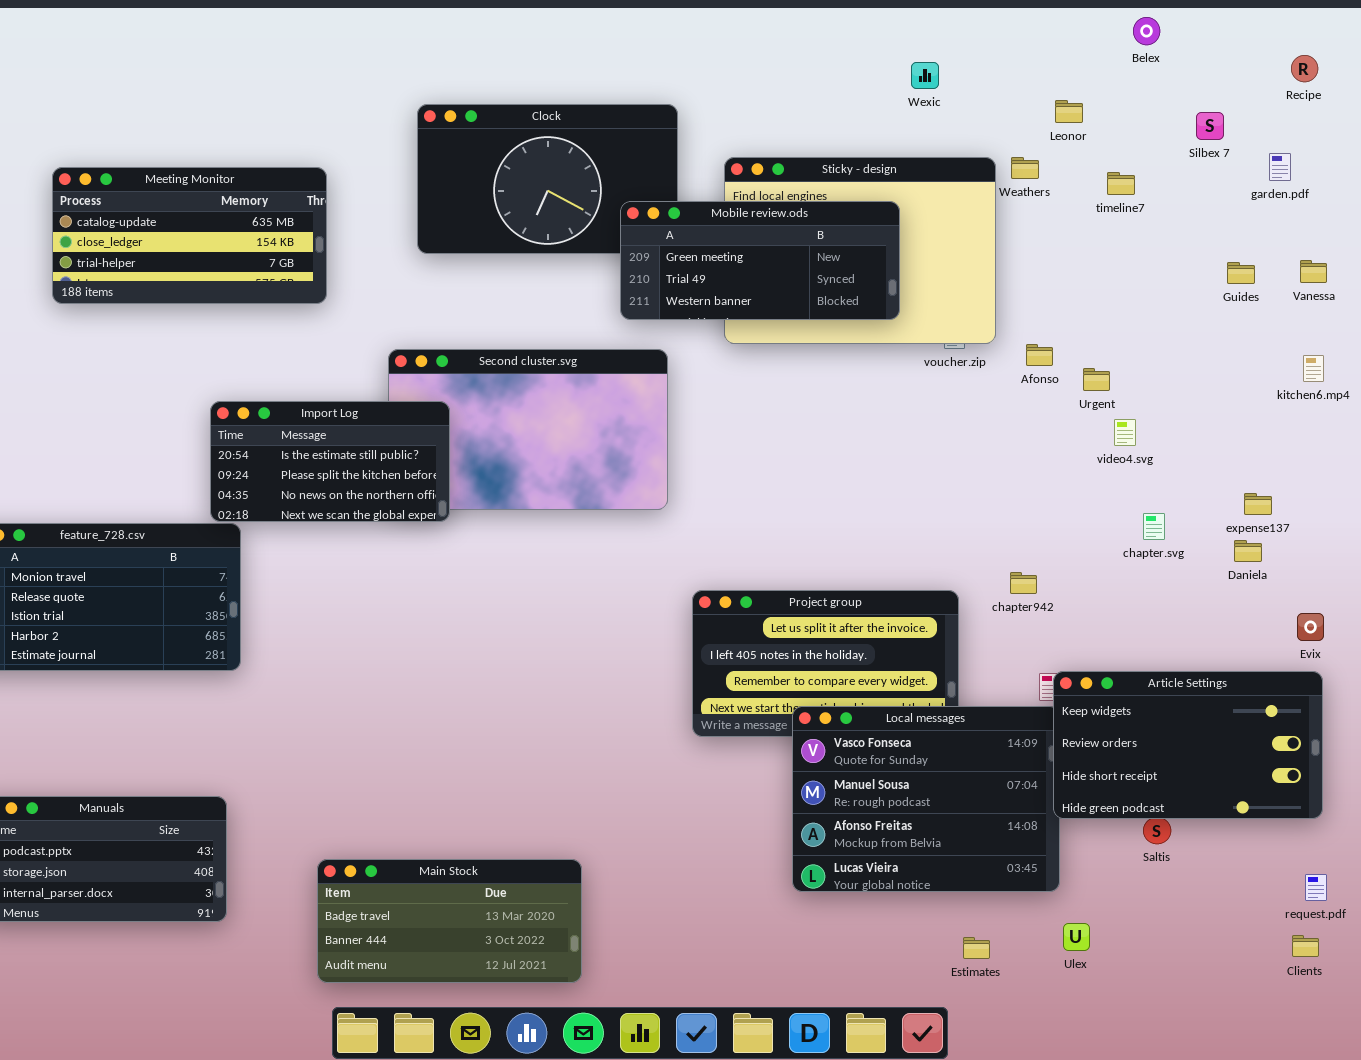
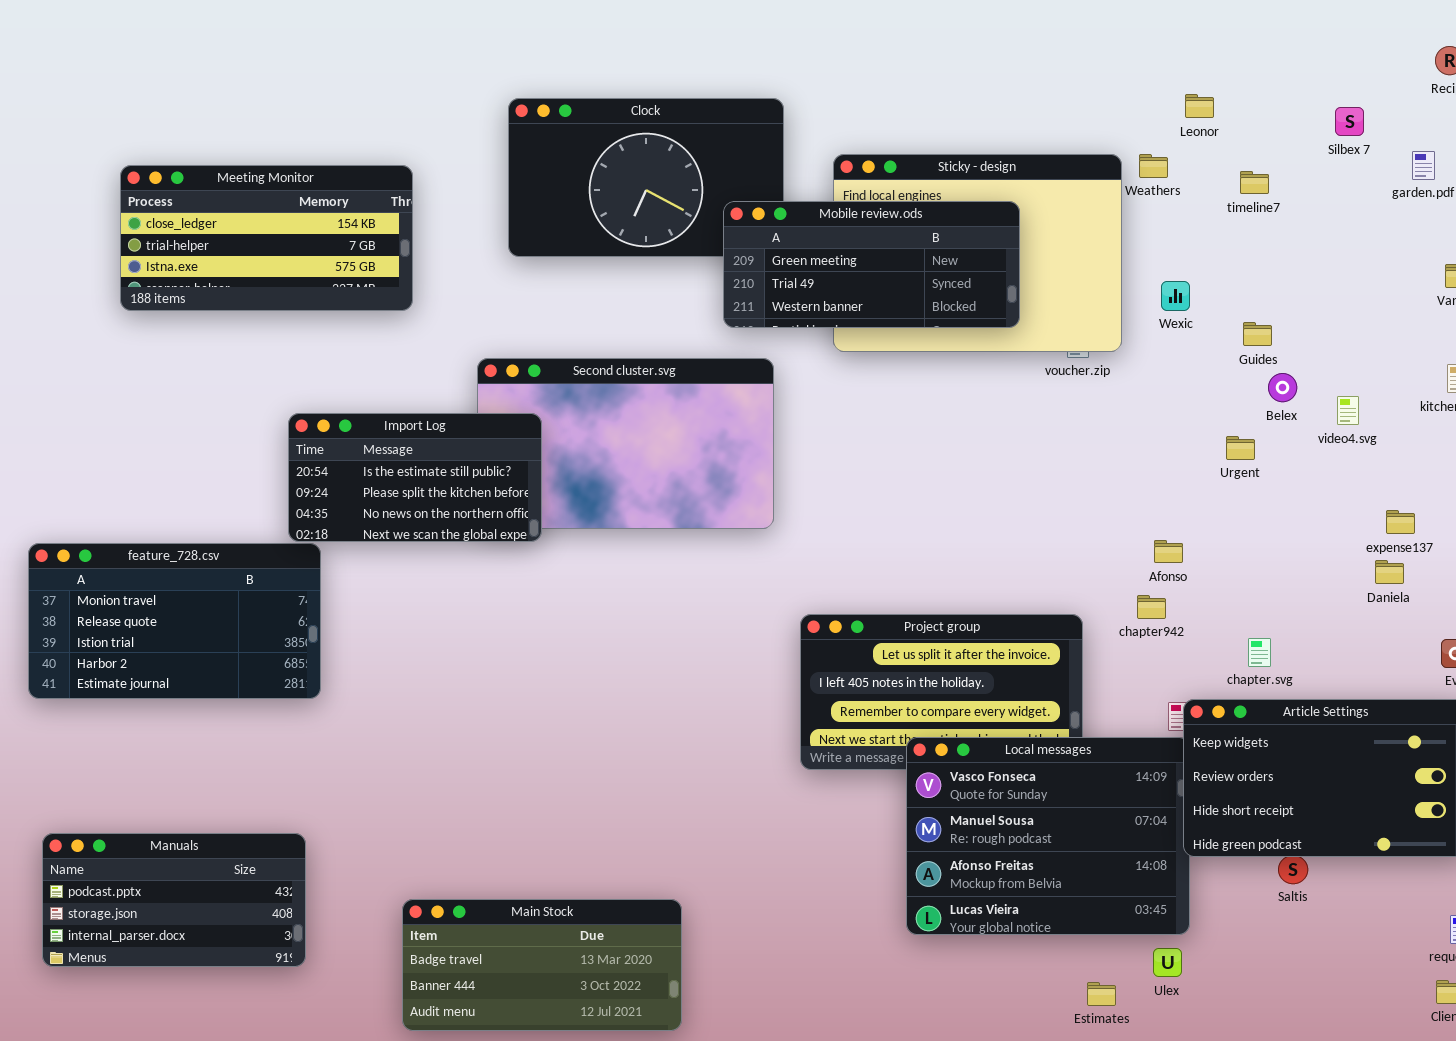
Belex: [1133,17,1160,45] -> [1268,373,1297,402], moved
Wexic: [911,62,939,89] -> [1161,281,1190,311], moved
Meeting Monitor: [52,167,327,304] -> [120,165,413,311], scrolled down 1 row
Guides: [1227,262,1255,284] -> [1243,322,1272,346], moved
Afonso: [1026,344,1053,366] -> [1154,540,1183,563], moved
Urgent: [1083,368,1110,391] -> [1226,436,1255,460], moved
video4.svg: [1114,419,1136,446] -> [1337,396,1359,425], moved
chapter.svg: [1143,513,1165,540] -> [1248,638,1271,667], moved
Ulex: [1063,923,1090,951] -> [1153,948,1182,977], moved

